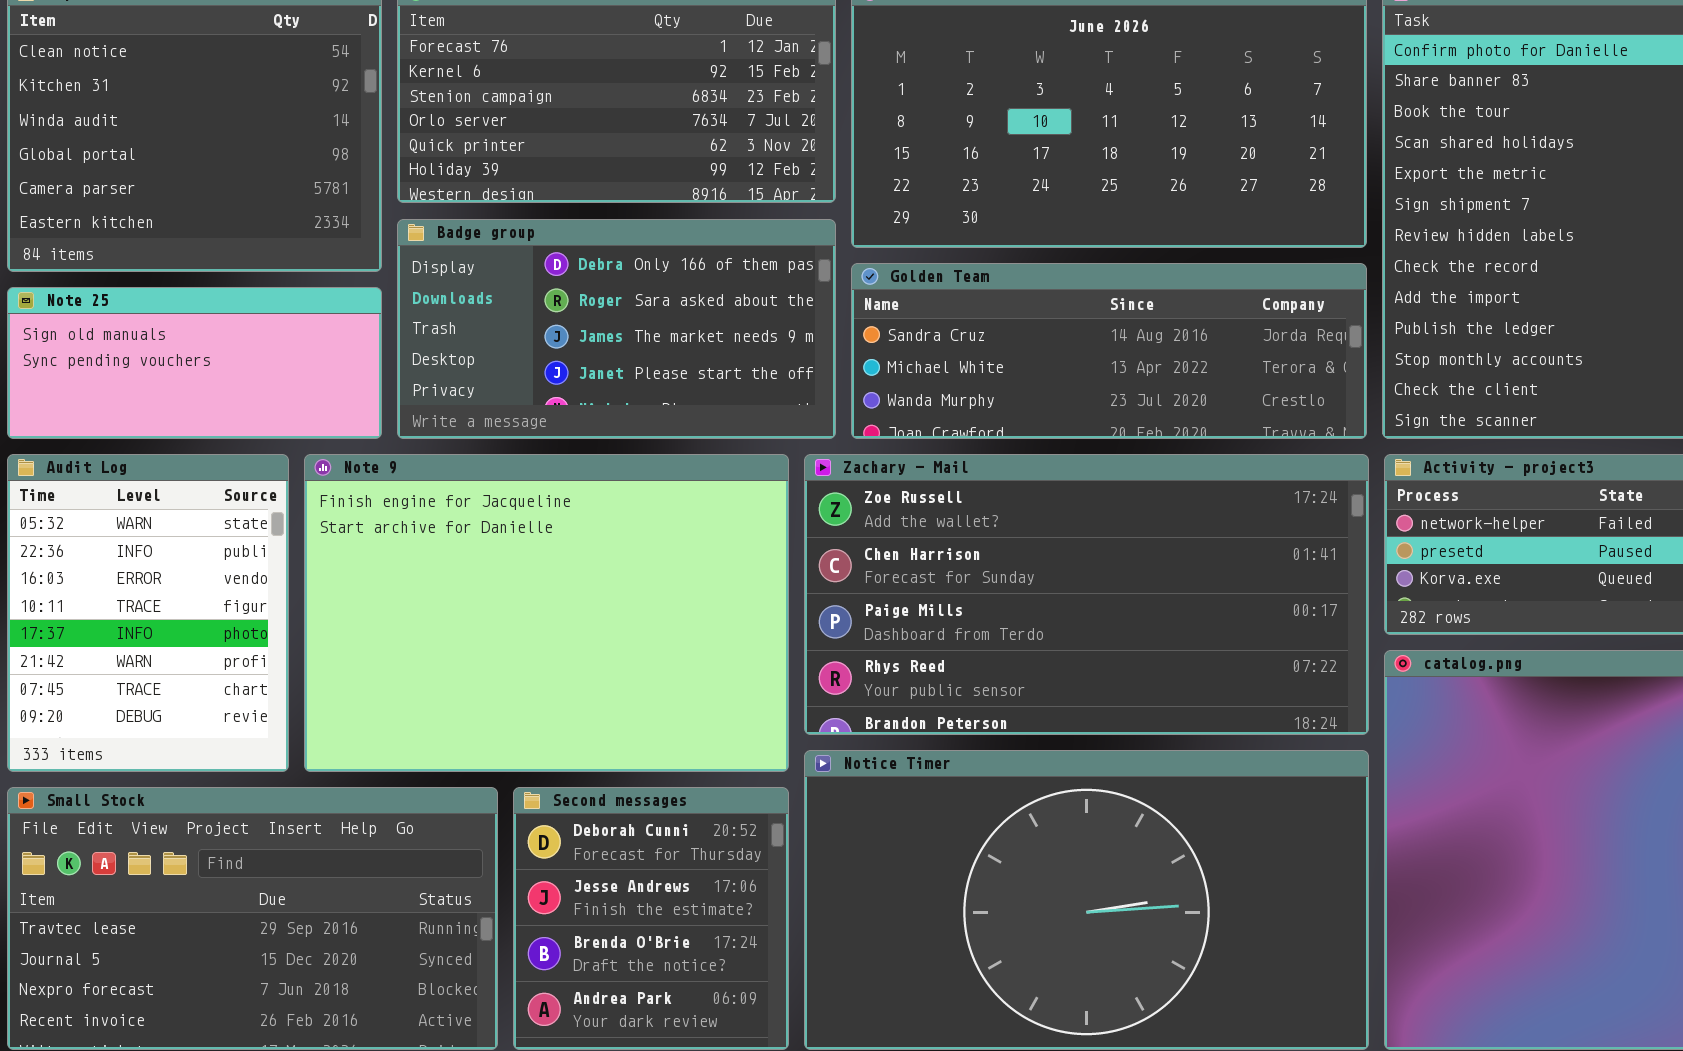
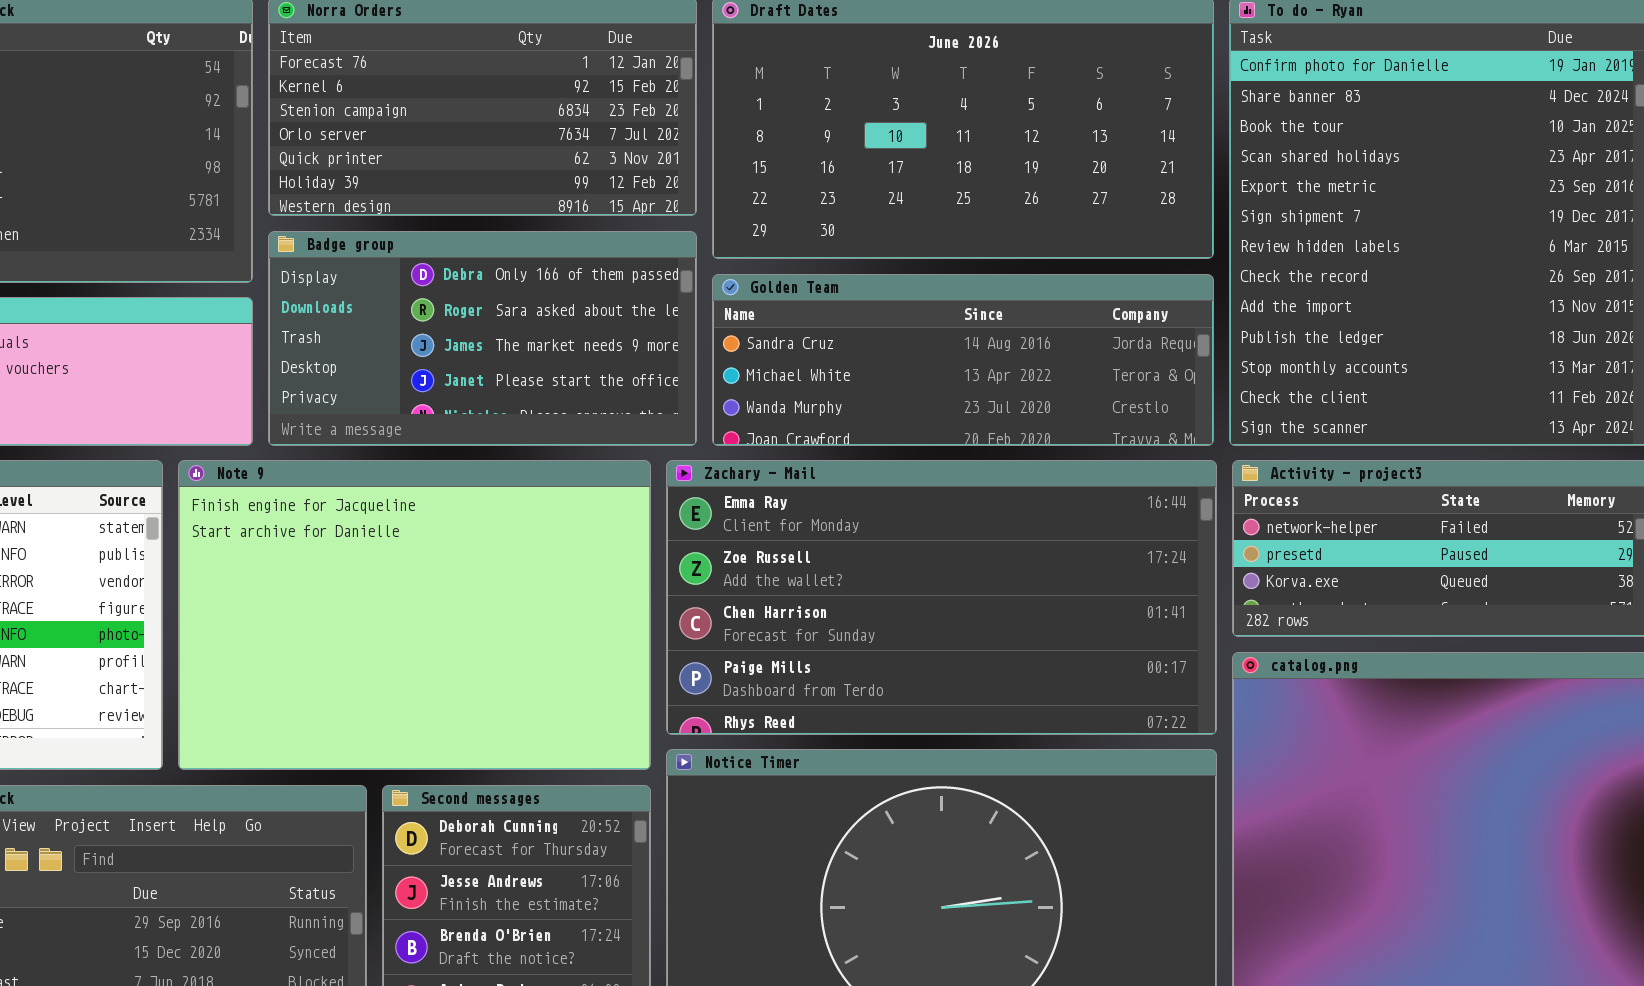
Zachary - Mail: [804,454,1369,735] -> [666,460,1217,735], scrolled up 1 row

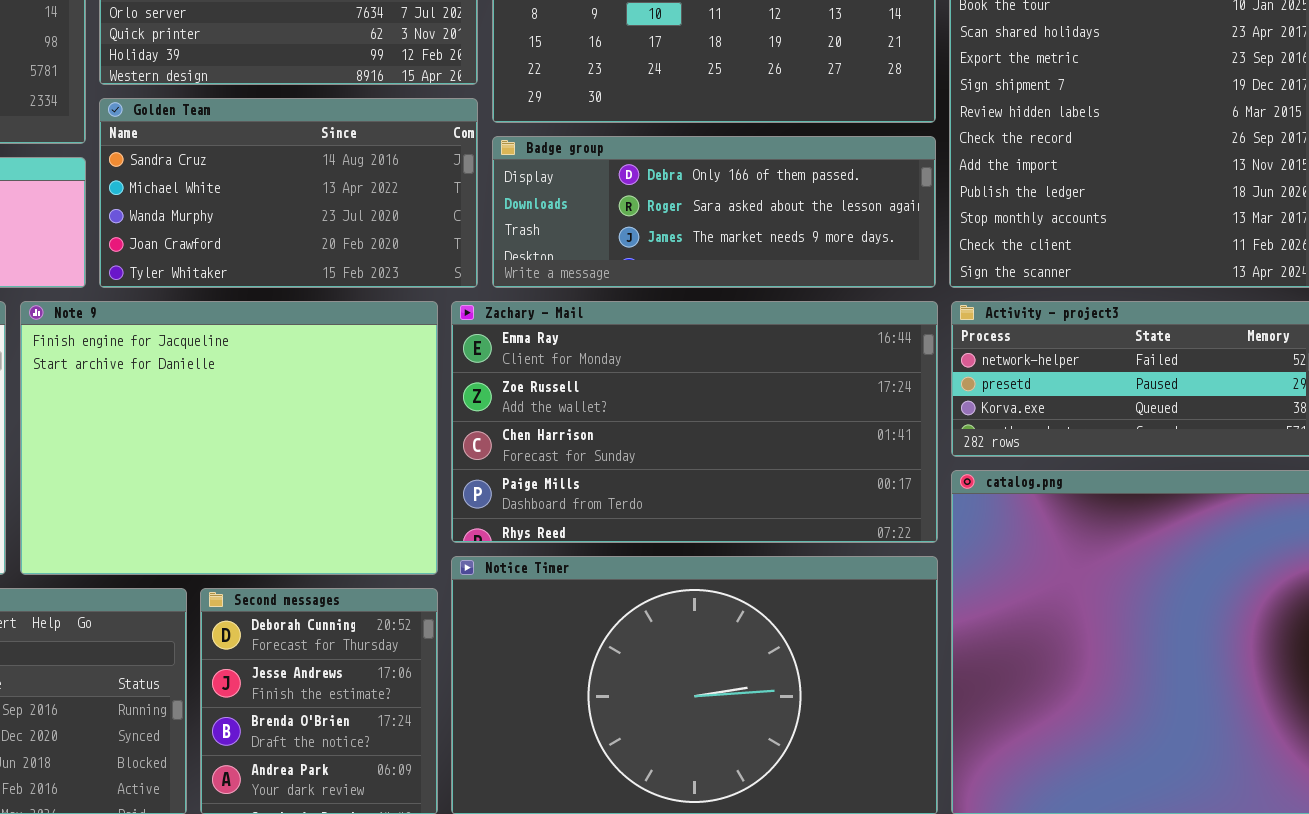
Badge group: [268,231,697,446] -> [492,136,936,288], moved, resized
Golden Team: [712,274,1214,446] -> [99,98,478,288], moved, resized

